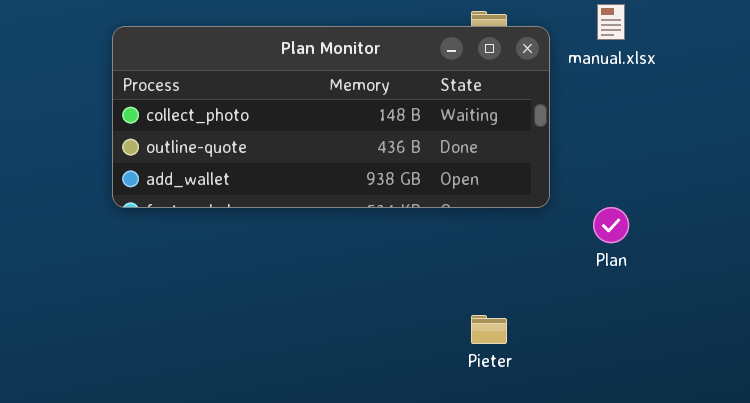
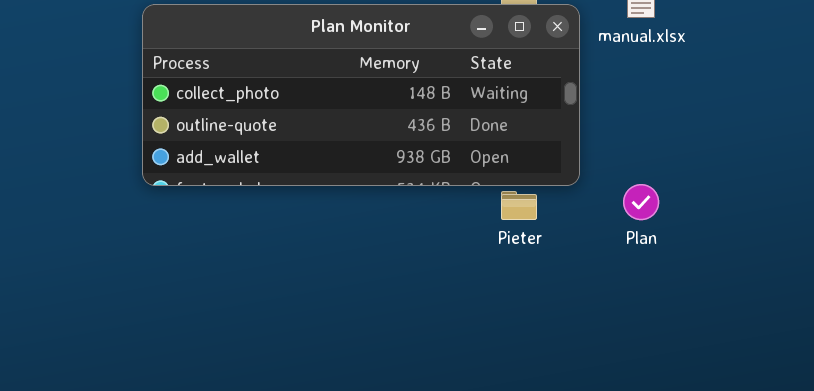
Pieter: [471,315,507,344] -> [501,191,537,220], moved

